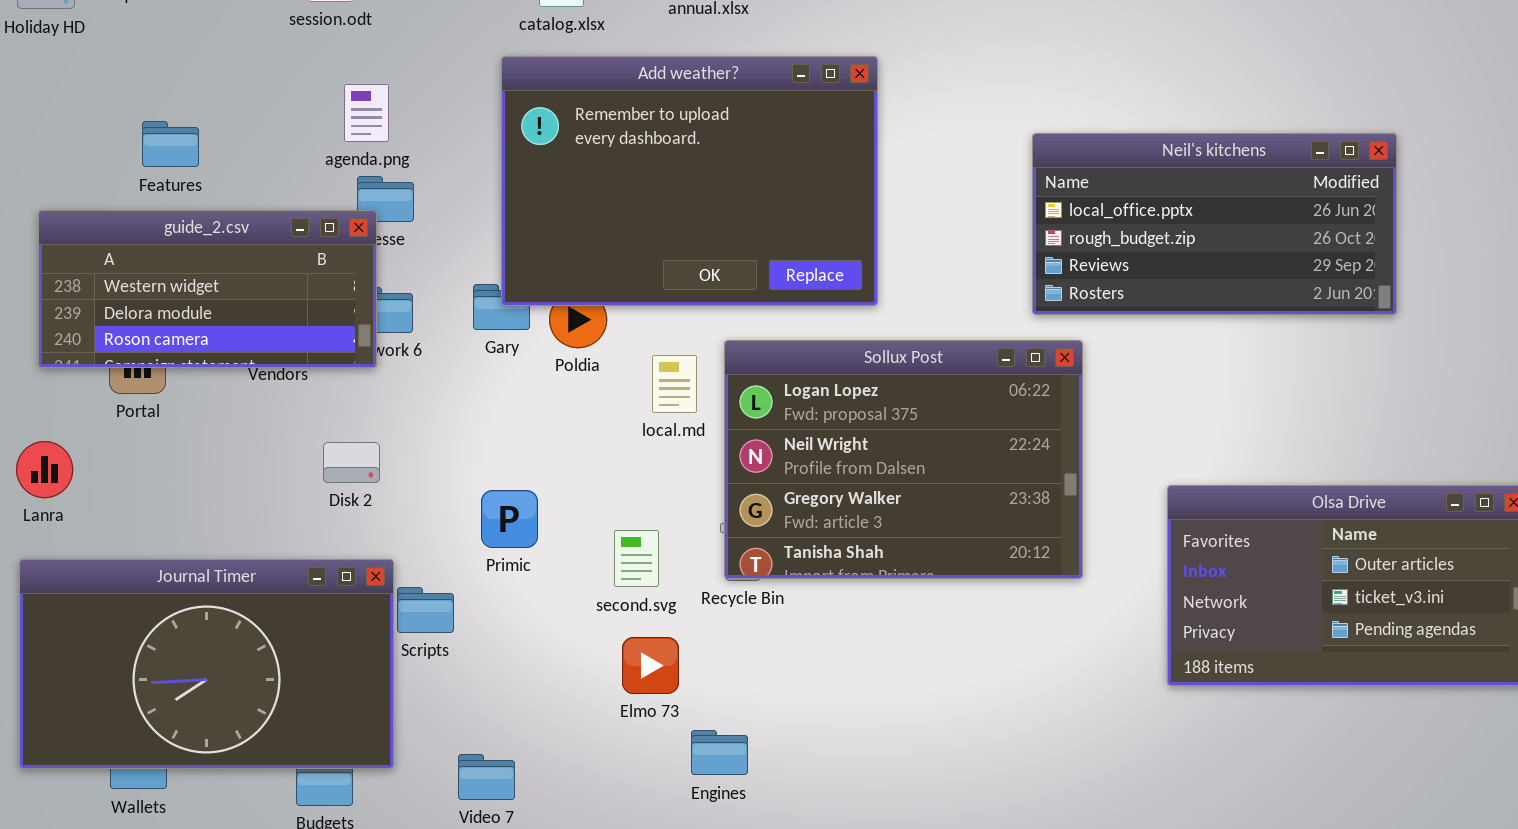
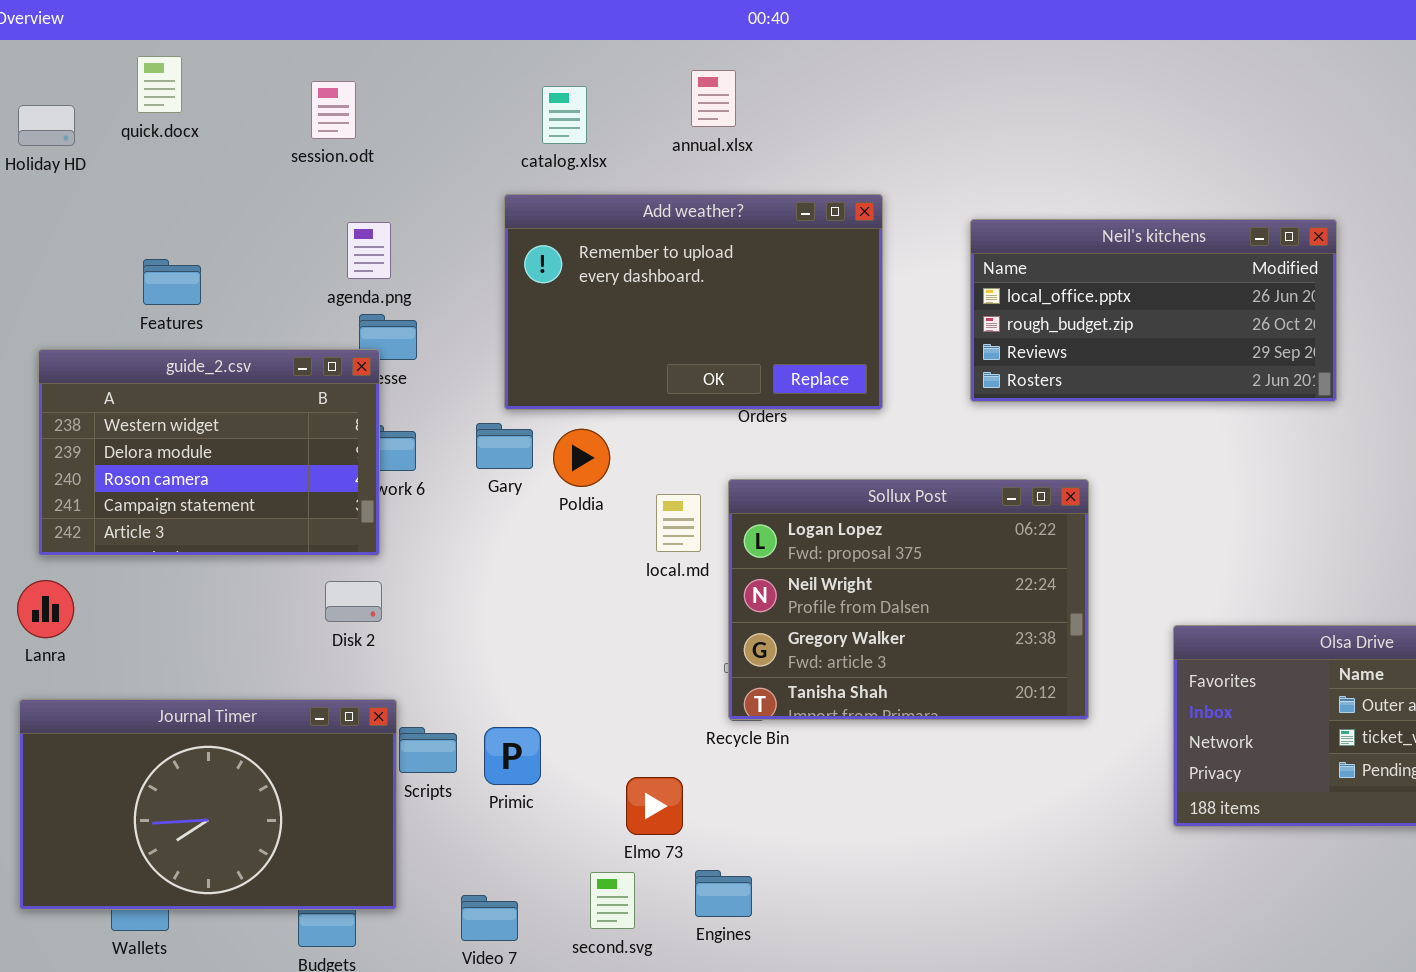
Add weather?: [501,56,878,306] -> [504,194,883,410], resized
Neil's kitchens: [1032,133,1397,315] -> [970,219,1337,402], moved
guide_2.csv: [38,210,377,368] -> [38,349,380,556], resized
Primic: [481,490,538,548] -> [484,727,541,785], moved
second.svg: [614,530,659,587] -> [590,872,635,929], moved

